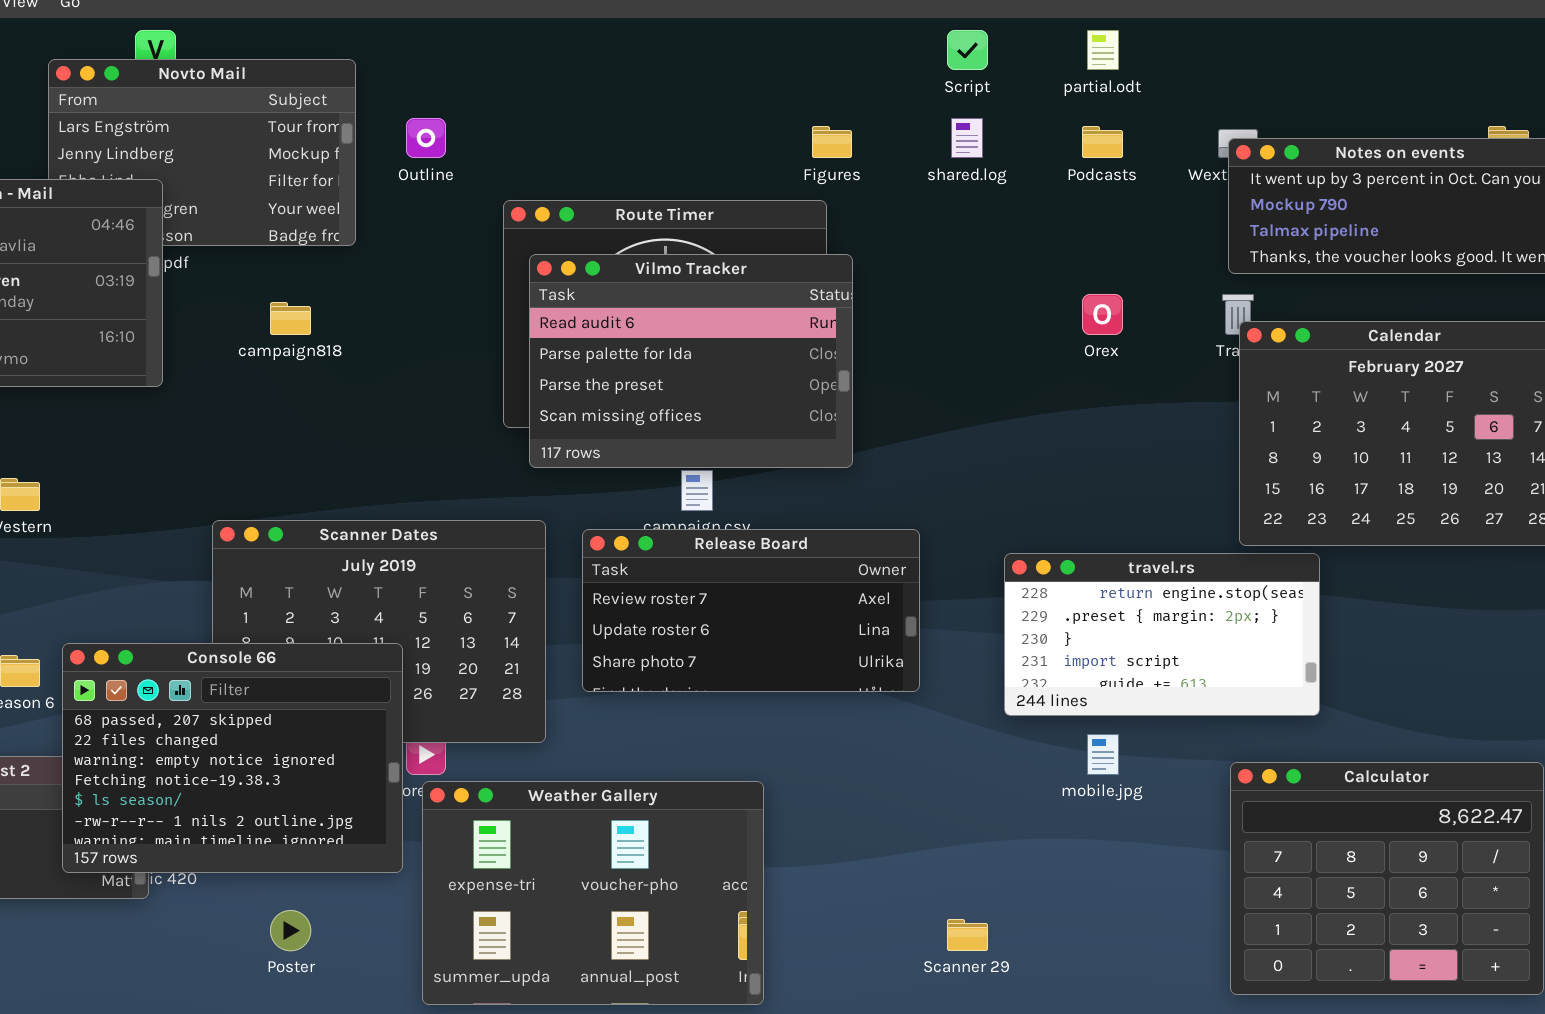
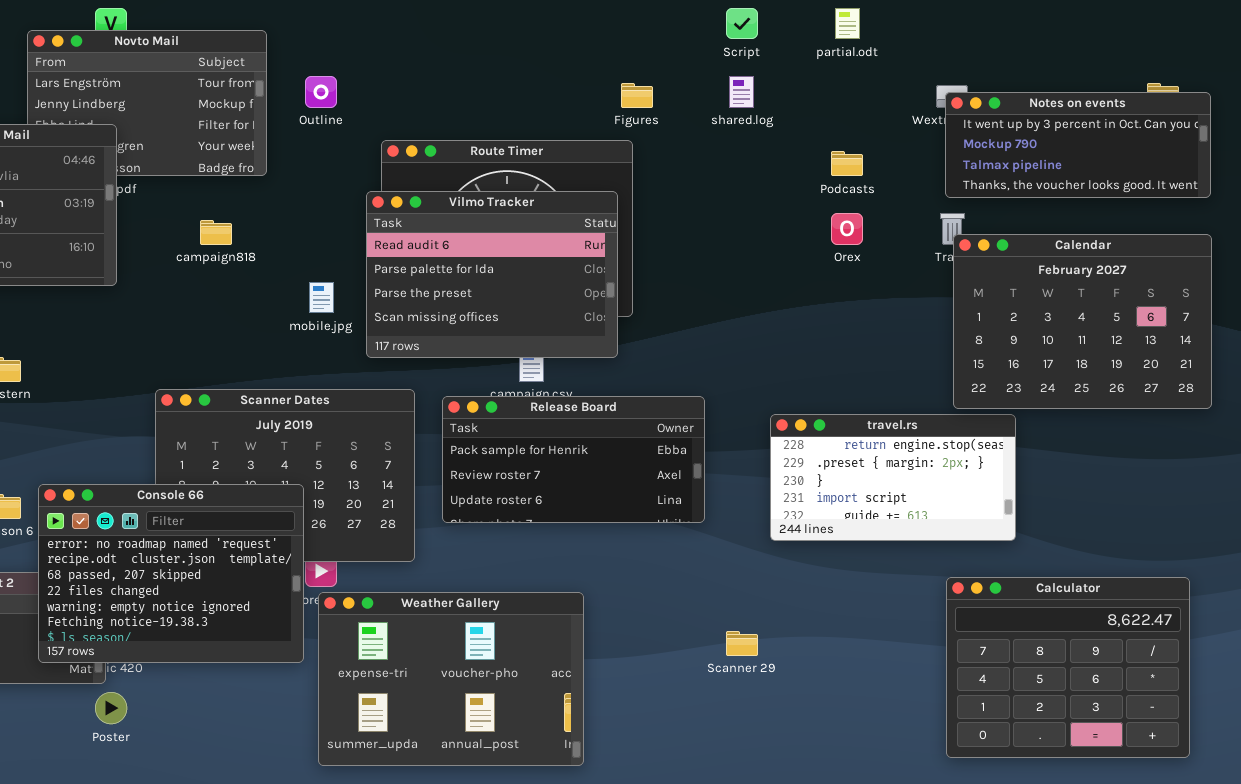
Podcasts: [1082,126,1123,158] -> [831,151,863,176], moved
Vilmo Tracker: [529,254,853,468] -> [366,191,618,358], moved
Release Board: [582,529,920,692] -> [442,396,705,523], scrolled up 1 row
Console 66: [62,643,403,873] -> [38,484,304,663], scrolled up 2 rows
mobile.jpg: [1087,734,1119,775] -> [309,282,334,313], moved
Poster: [270,910,311,951] -> [95,692,127,724], moved
Scanner 29: [947,919,988,951] -> [726,631,758,656], moved

